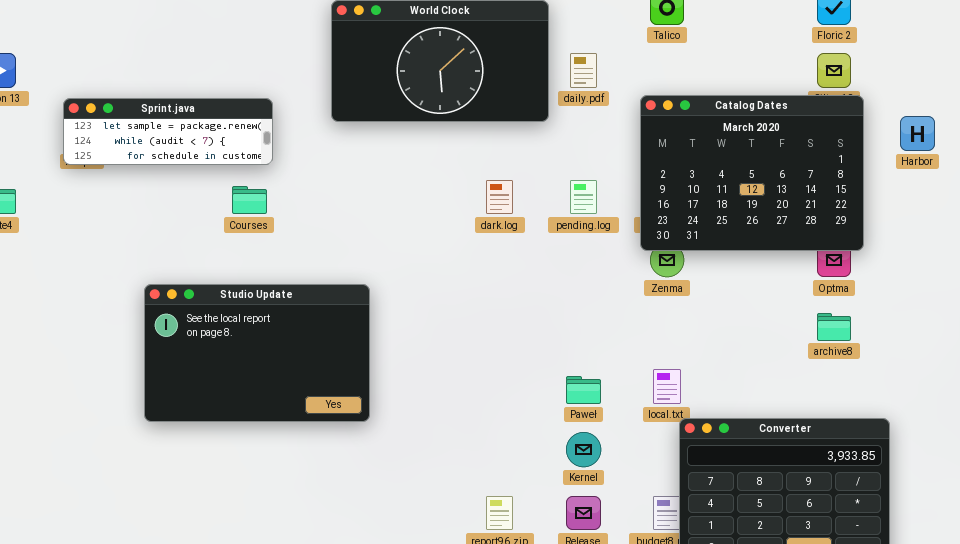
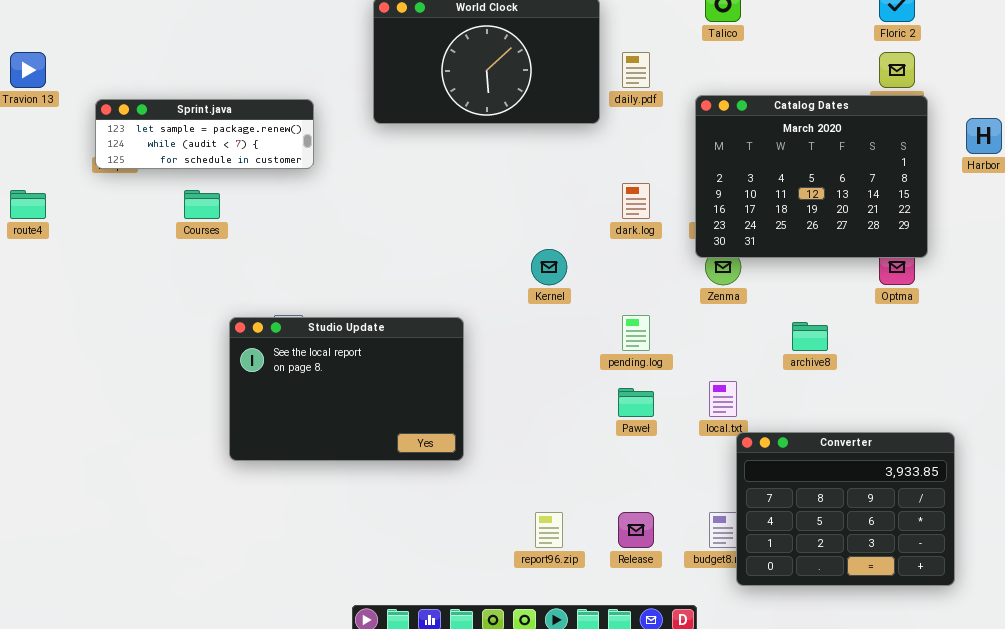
dark.log: [486,180,513,214] -> [622,183,650,219], moved
pending.log: [570,180,597,214] -> [622,315,650,351], moved
Courses: [232,186,267,214] -> [184,190,220,219], moved
Studio Update: [144,284,370,422] -> [229,317,464,461], moved
archive8: [817,313,851,341] -> [792,322,828,351], moved
Kernel: [566,432,601,467] -> [531,249,567,285], moved

